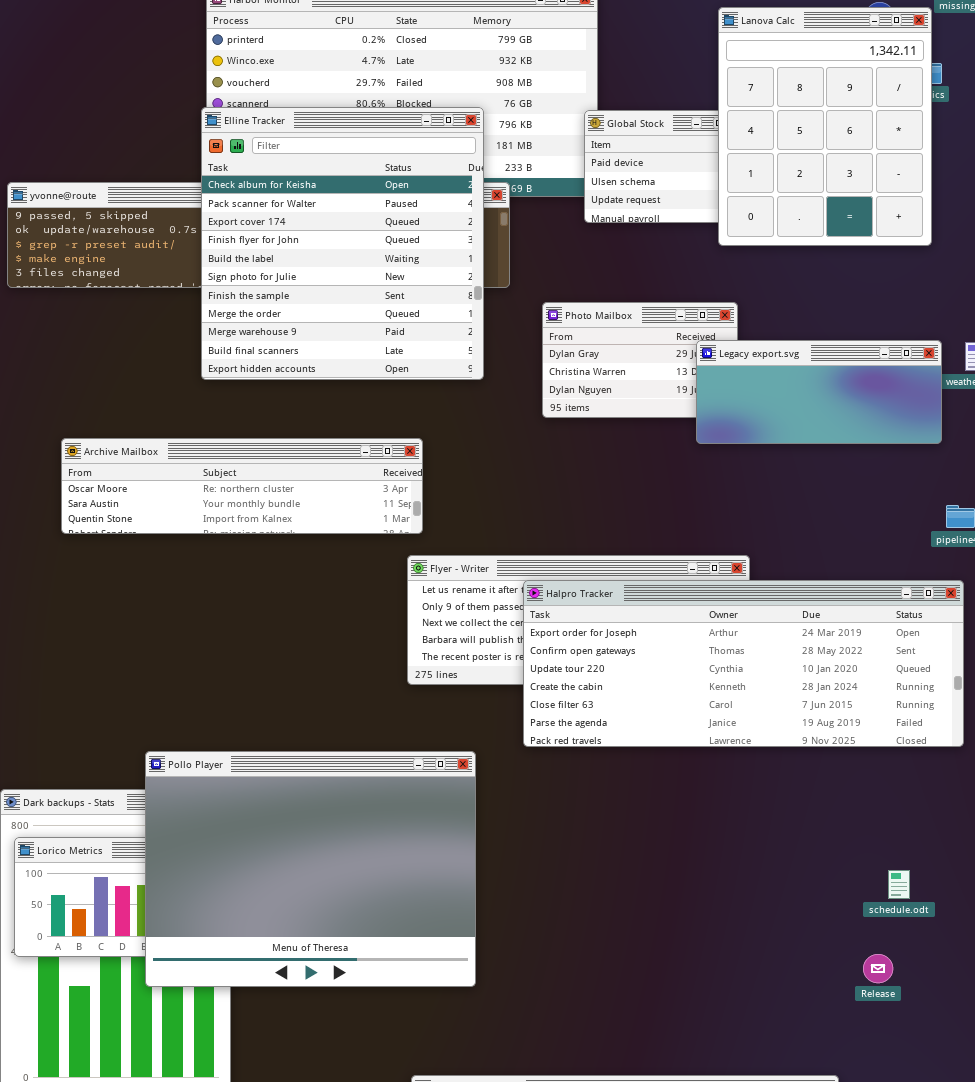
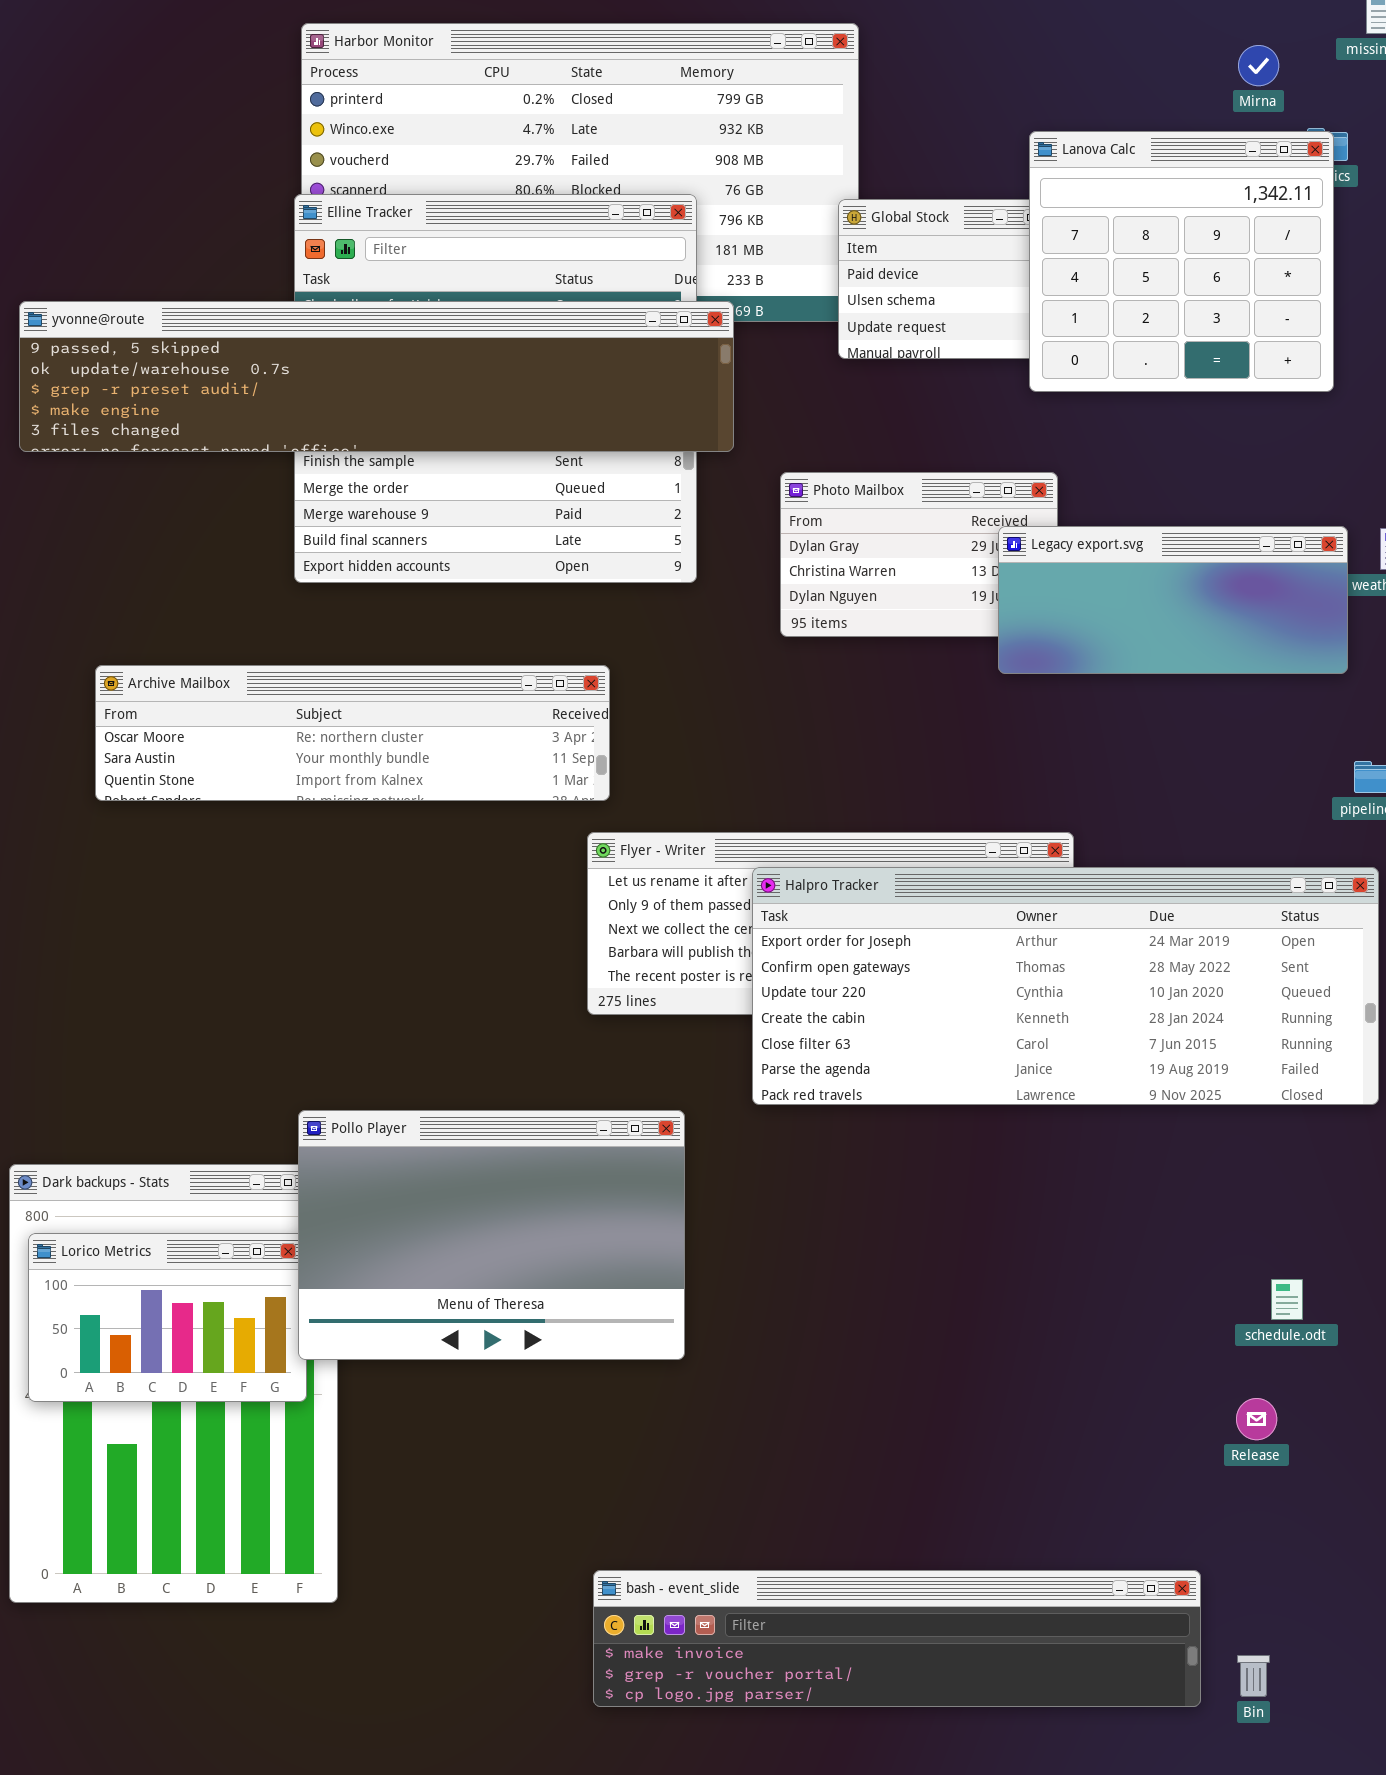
Lanova Calc: [718,7,932,246] -> [1029,131,1334,392], resized
yvonne@route: [7,182,510,288] -> [19,301,734,452], raised
Pollo Player: [145,751,476,987] -> [298,1110,685,1360], resized

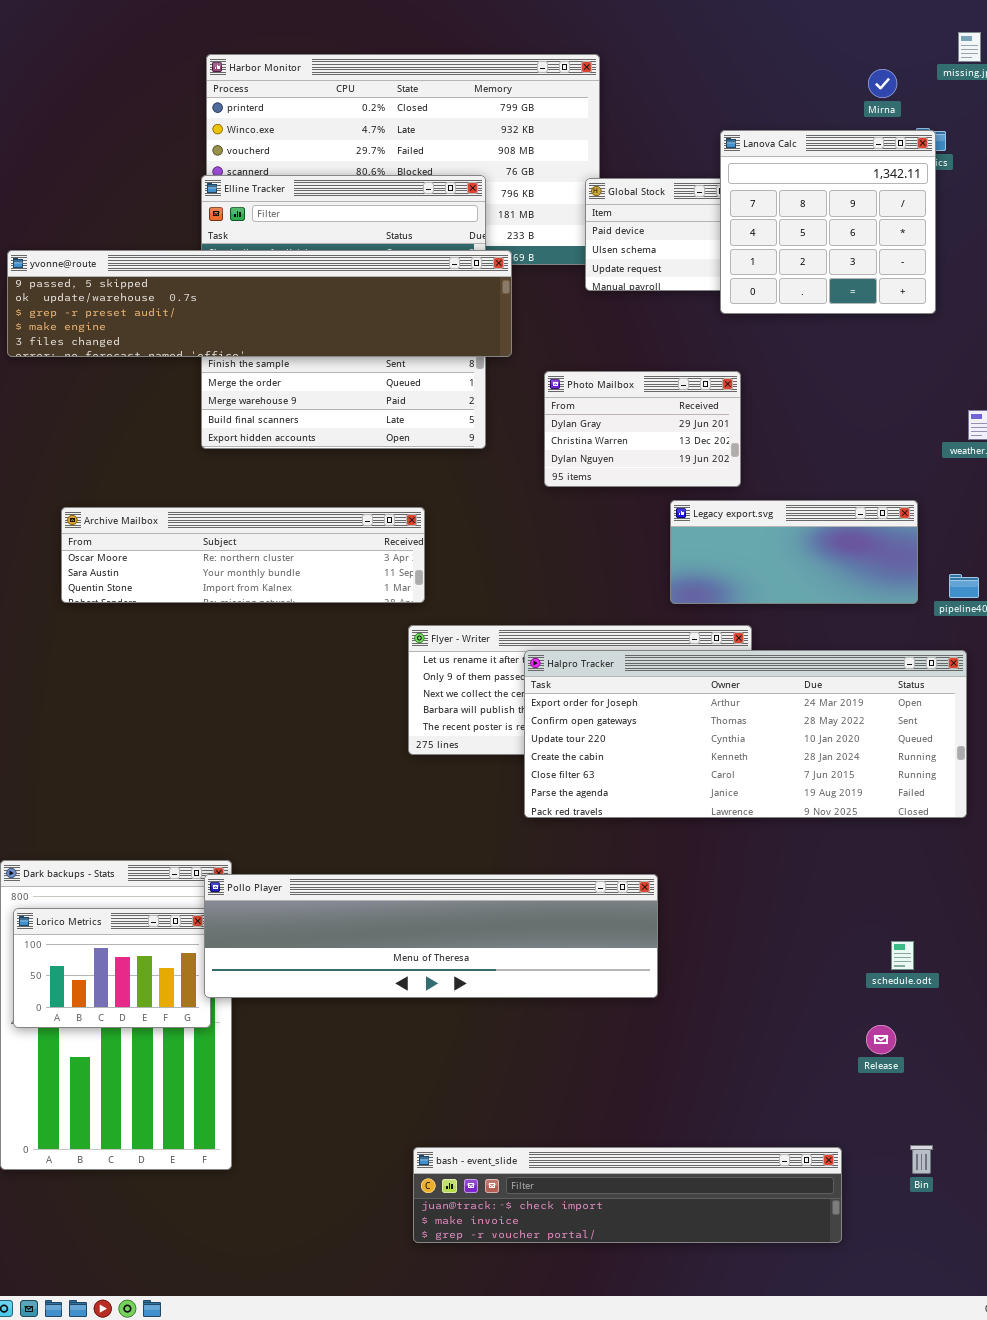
Legacy export.svg: [998,526,1348,674] -> [670,500,918,604], moved
Pollo Player: [298,1110,685,1360] -> [204,874,658,998], resized
bash - event_slide: [593,1570,1201,1707] -> [413,1147,842,1243], scrolled up 1 row
Bin: [1237,1655,1270,1697] -> [910,1145,933,1174], moved

